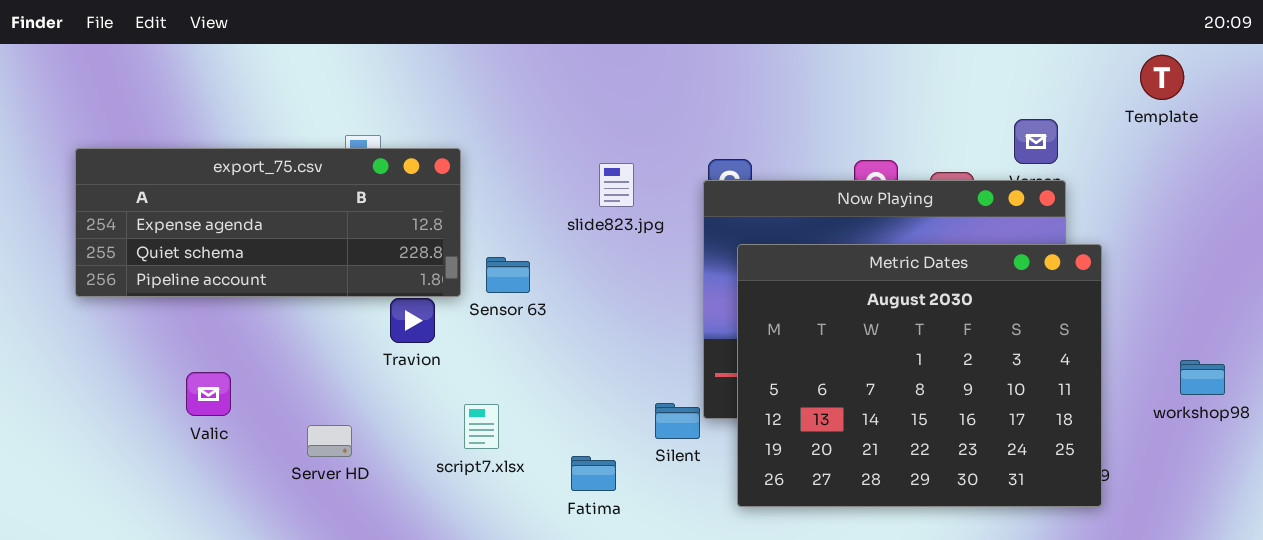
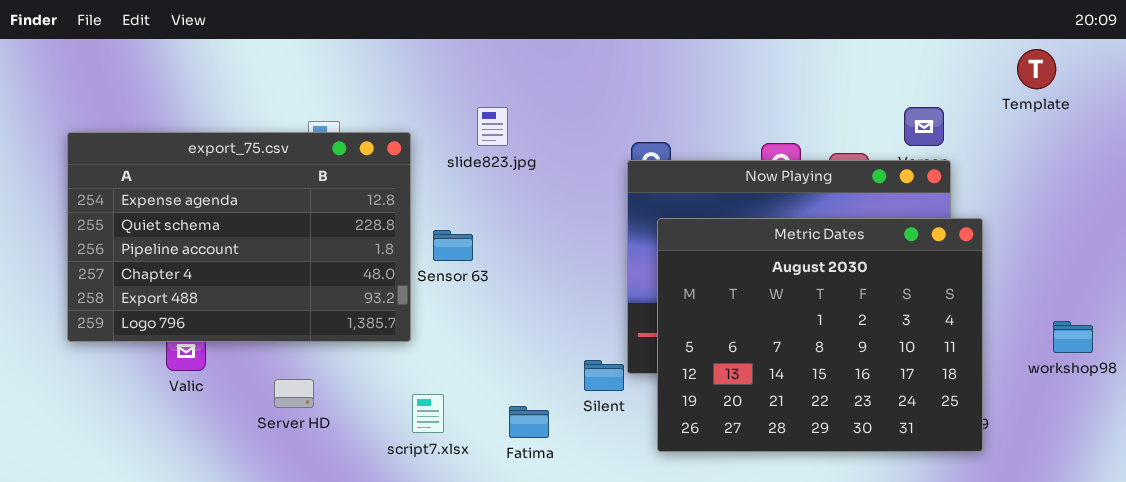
export_75.csv: [75,148,461,297] -> [67,132,411,342], resized
slide823.jpg: [599,163,634,207] -> [477,107,508,146], moved
script7.xlsx: [464,404,499,449] -> [412,394,444,433], moved

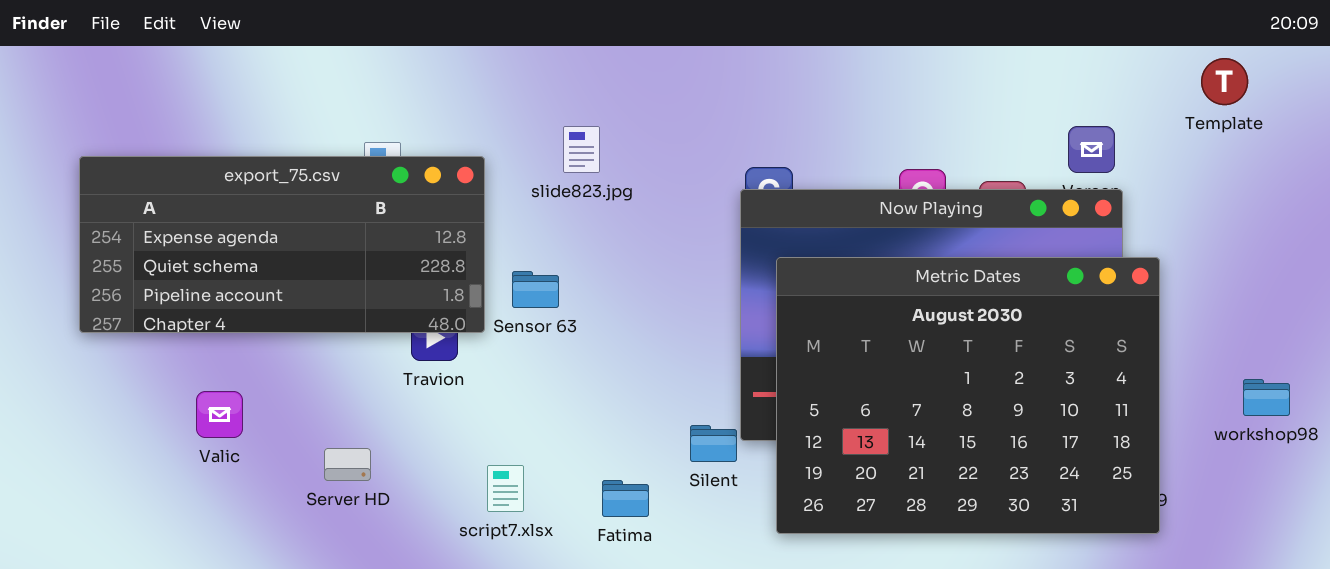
export_75.csv: [67,132,411,342] -> [79,156,485,333], resized

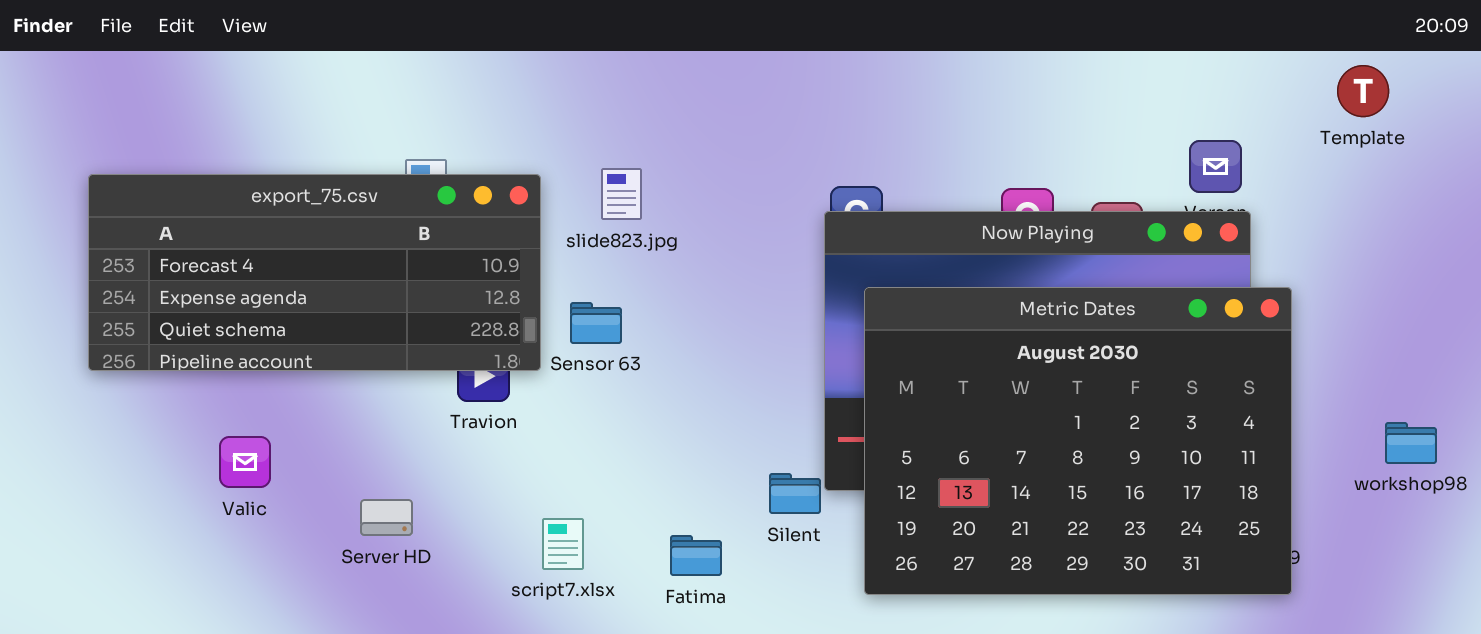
slide823.jpg: [563,126,600,173] -> [601,168,642,220], moved
export_75.csv: [79,156,485,333] -> [88,174,541,371], scrolled up 1 row

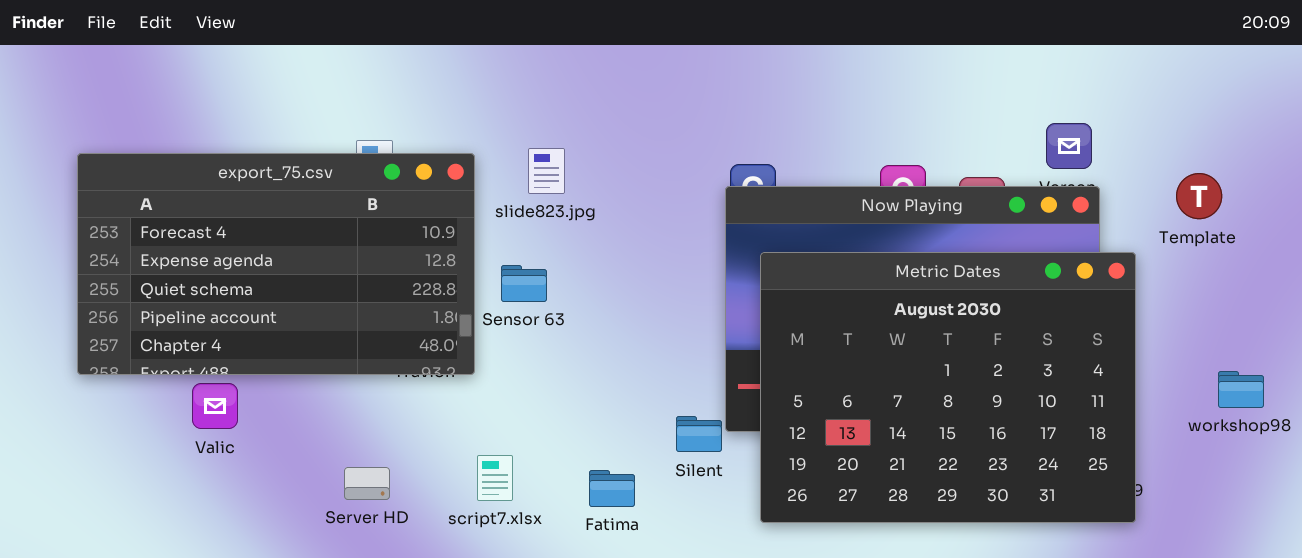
Template: [1337,65,1389,117] -> [1176,173,1222,219], moved
export_75.csv: [88,174,541,371] -> [77,153,475,375], resized
Server HD: [360,499,413,536] -> [344,467,390,500], moved

